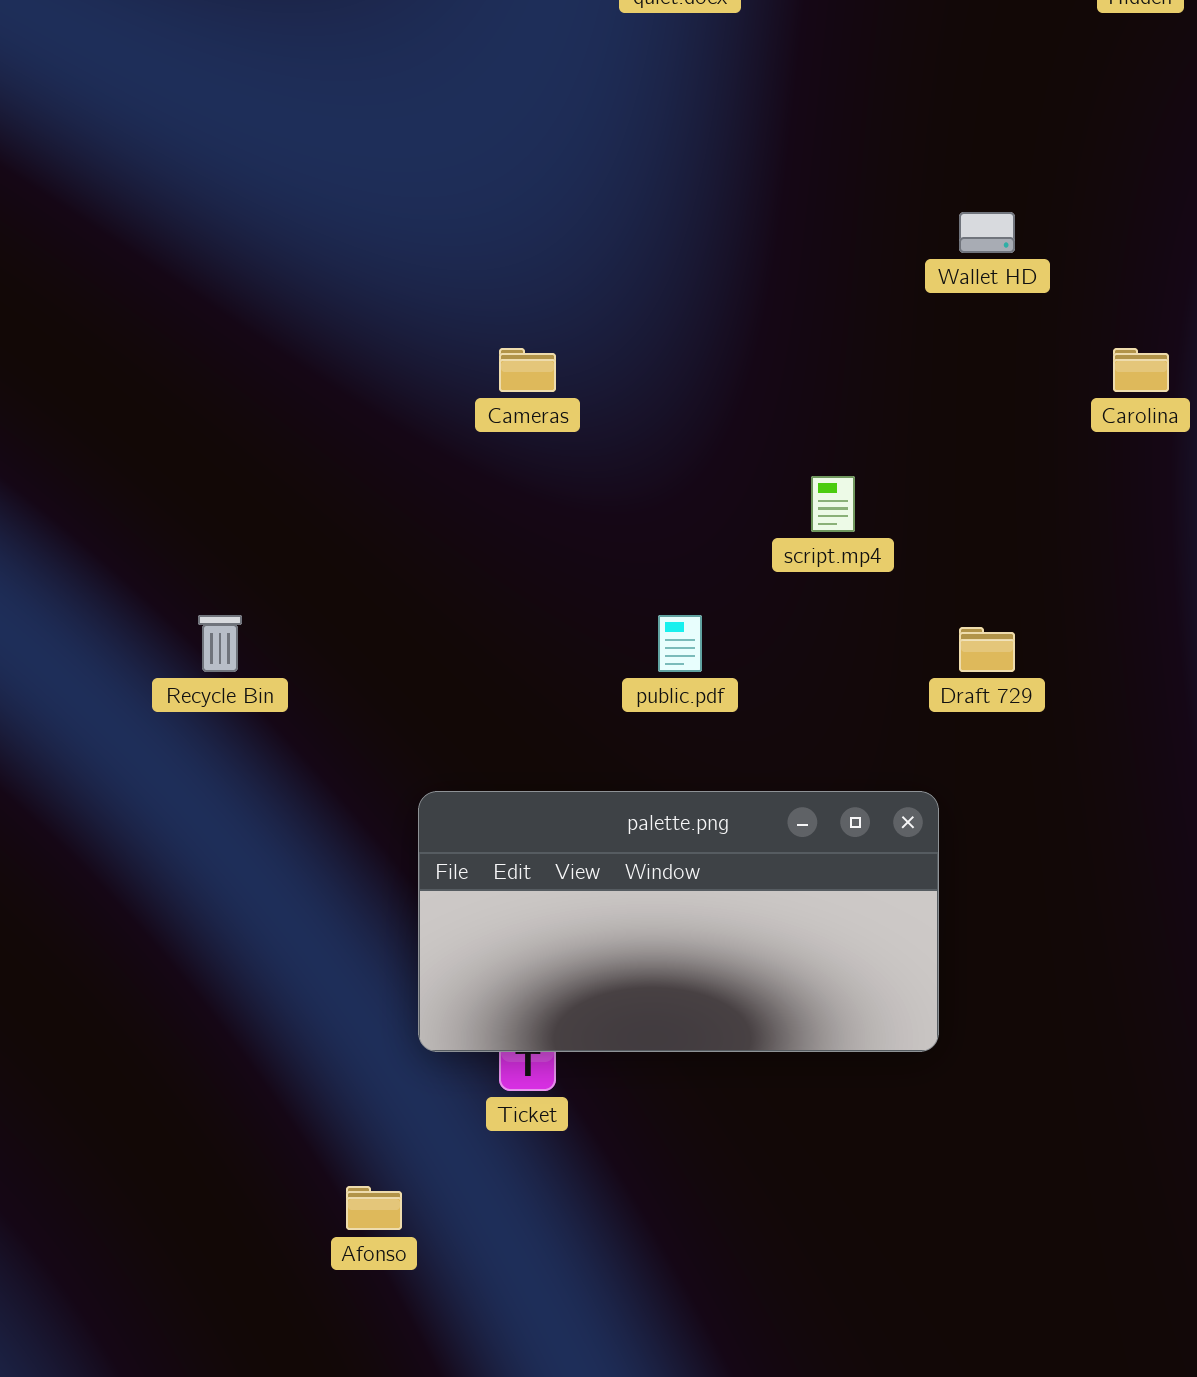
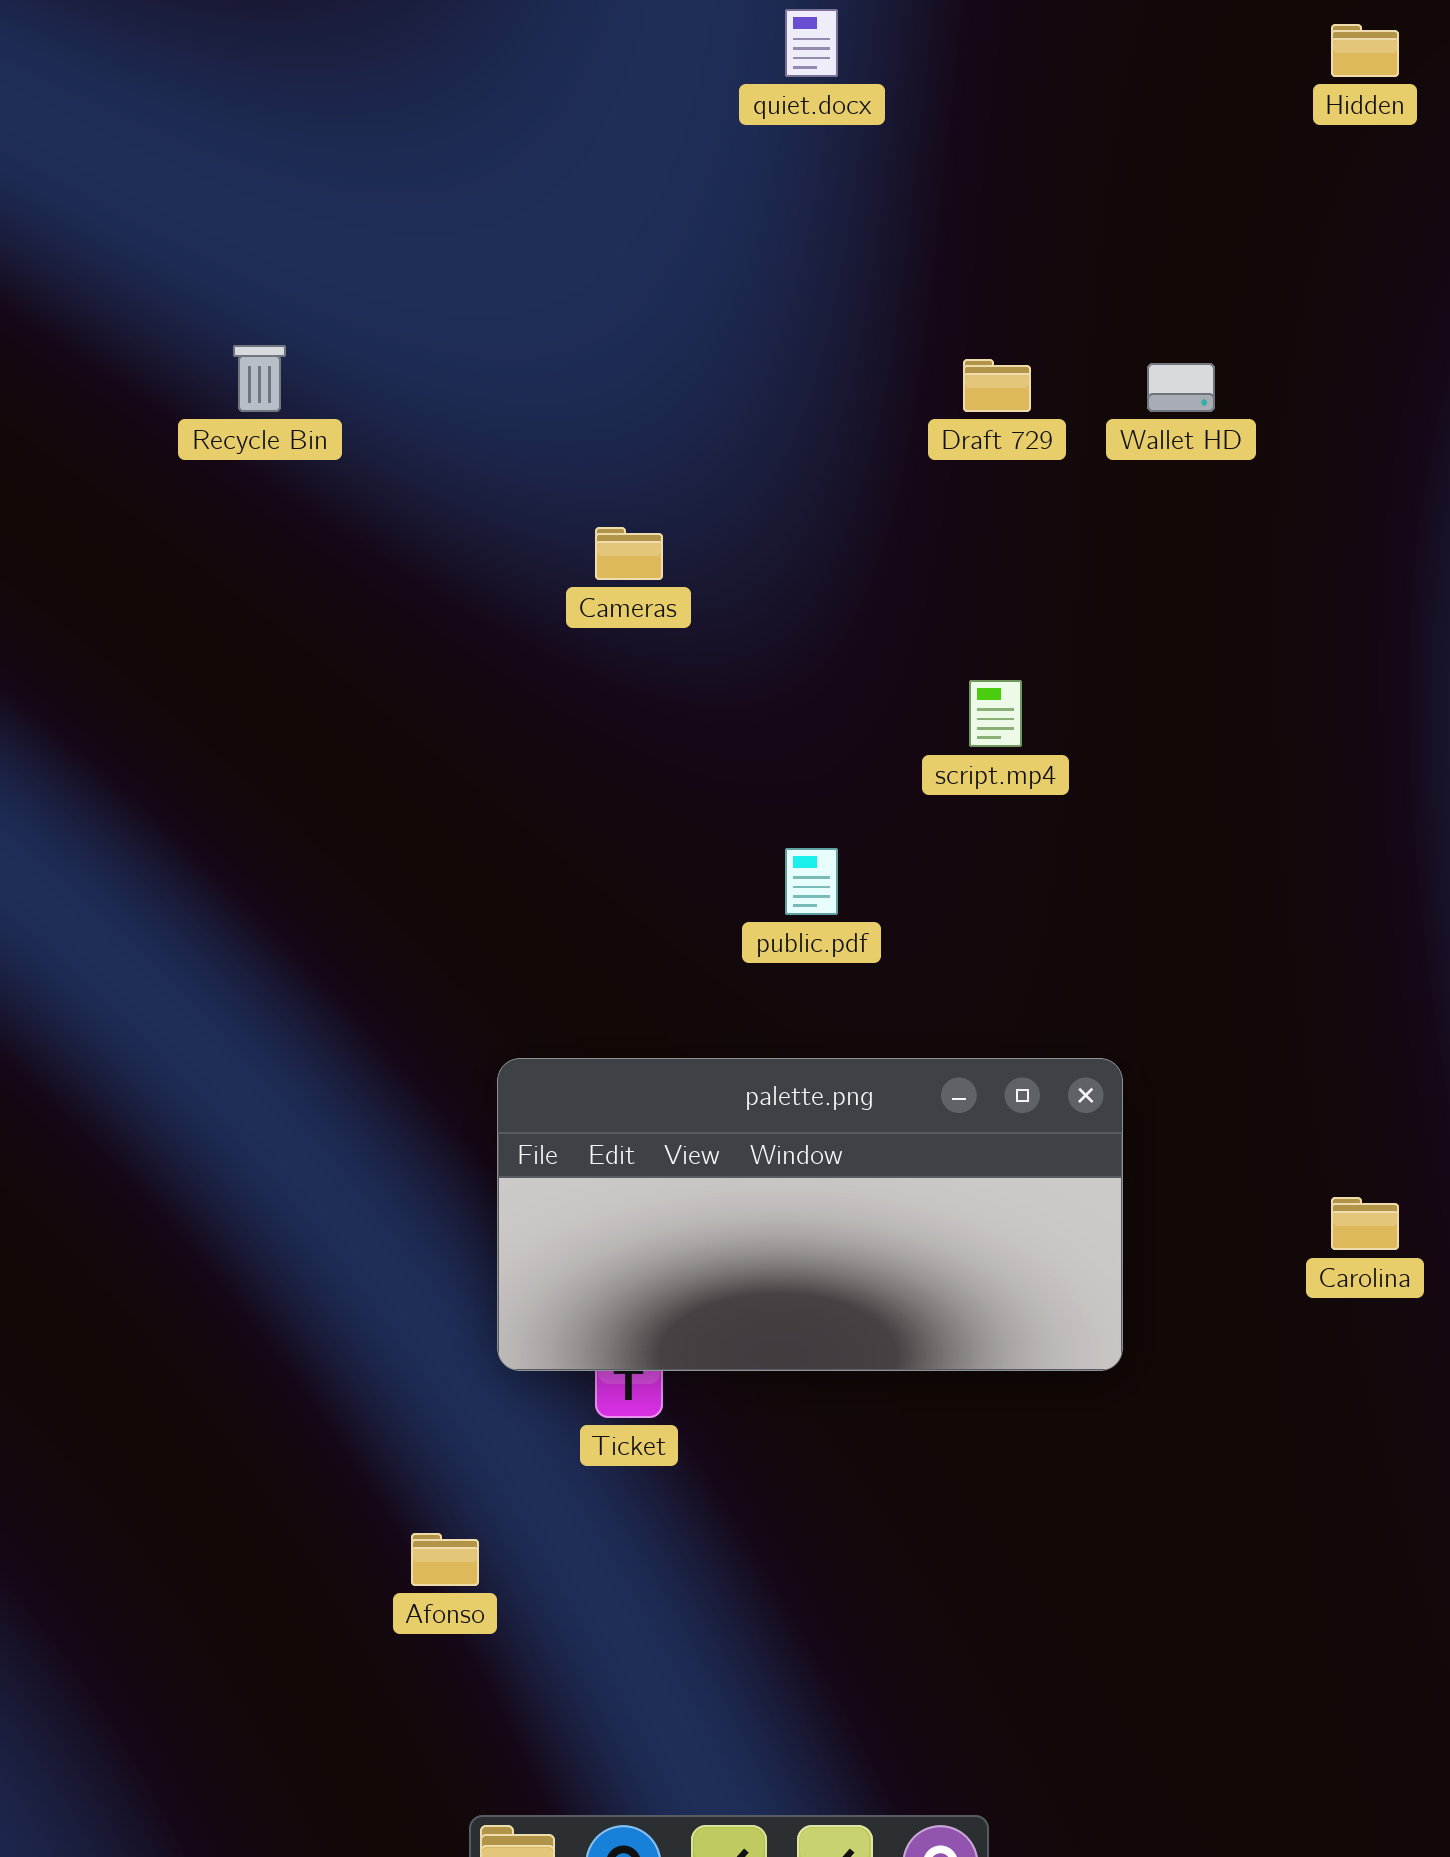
Carolina: [1113,348,1169,392] -> [1331,1197,1399,1250], moved
Recycle Bin: [198,615,242,672] -> [233,345,286,412], moved
Draft 729: [959,627,1015,672] -> [963,359,1031,412], moved

